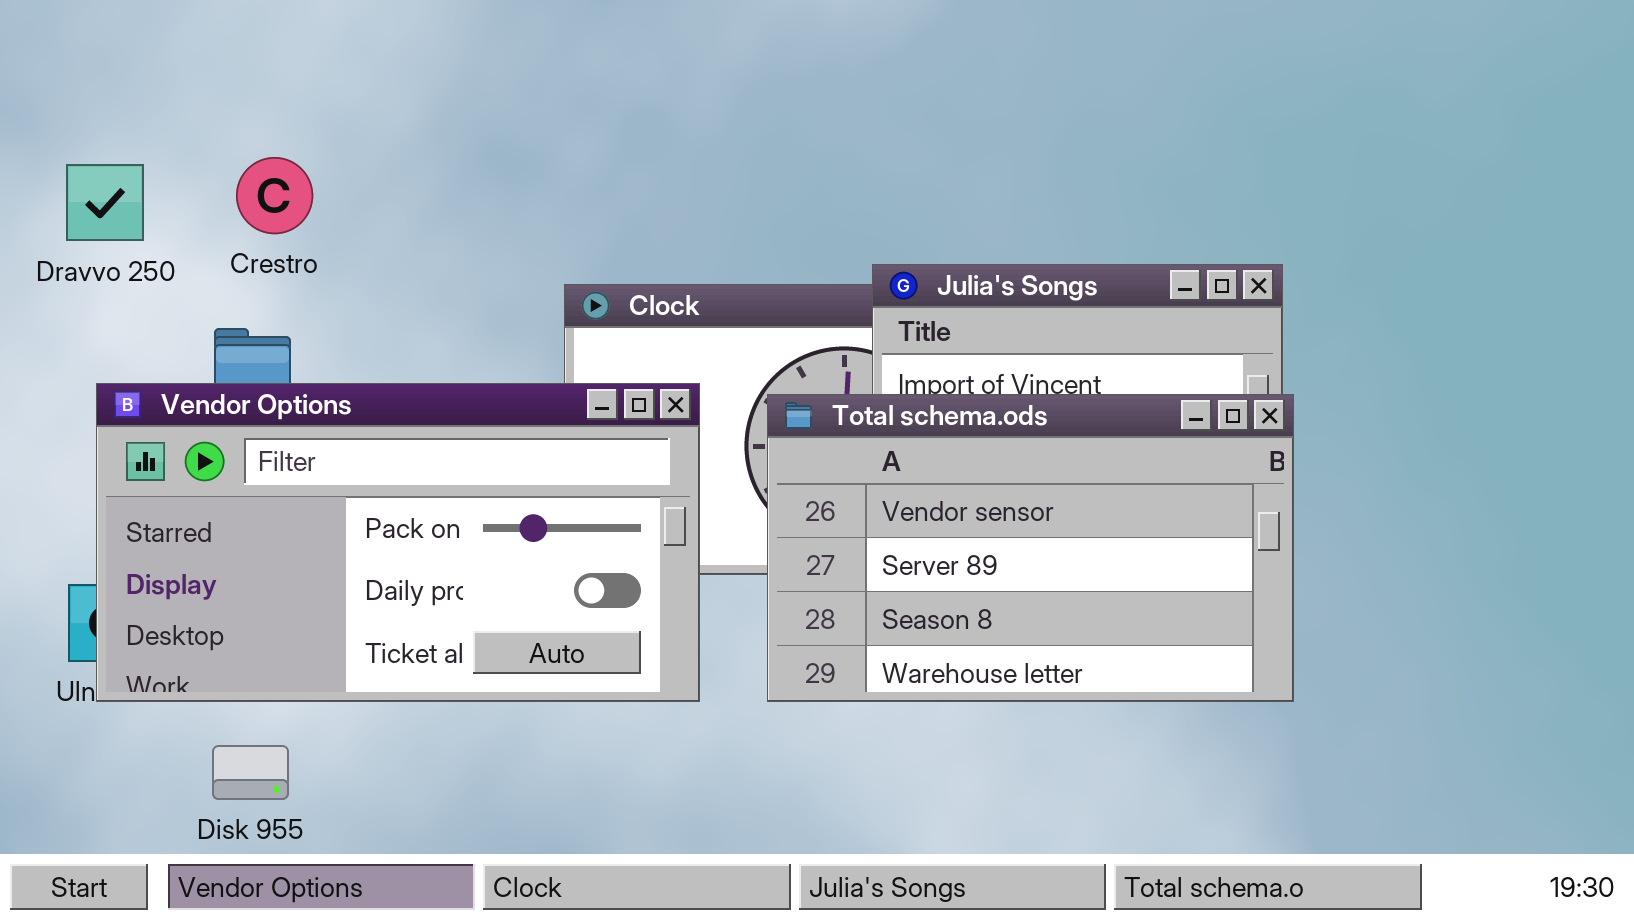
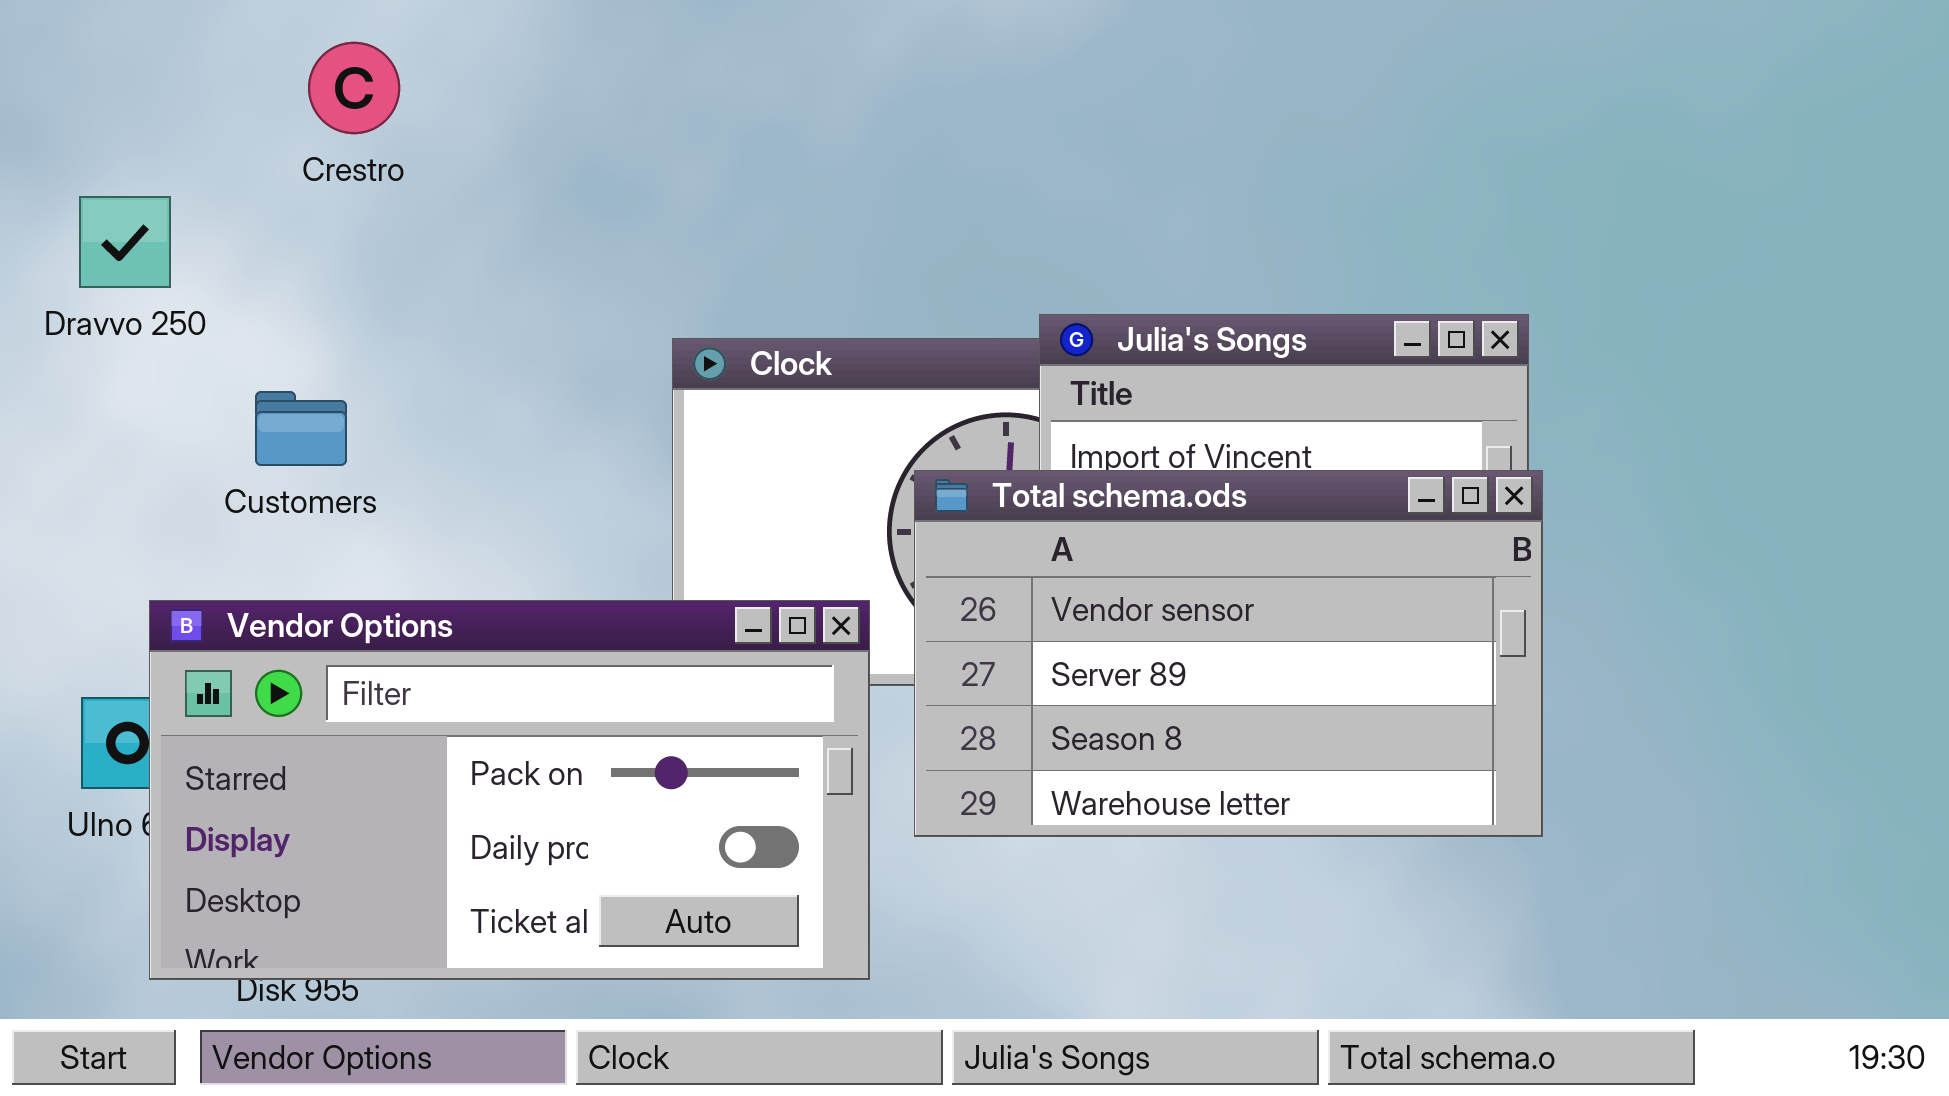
Crestro: [236,157,313,234] -> [308,42,400,134], moved
Vendor Options: [96,383,700,702] -> [149,600,870,980], moved

